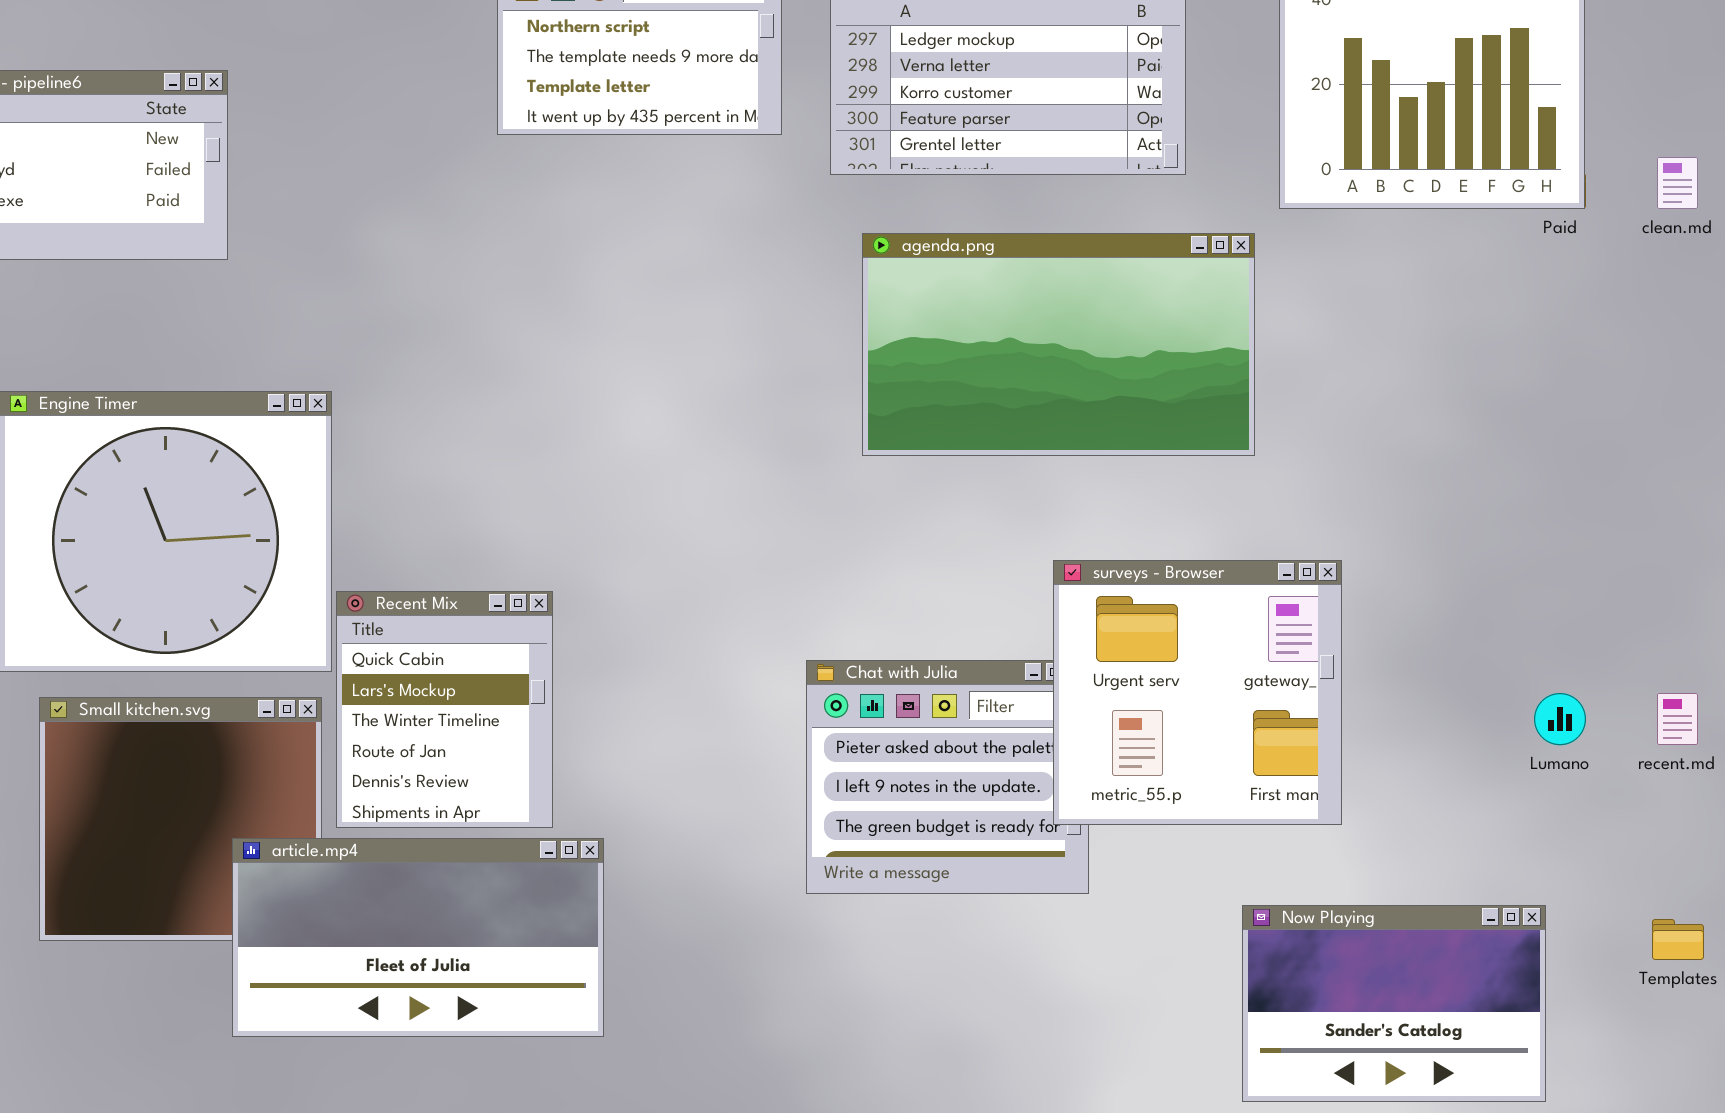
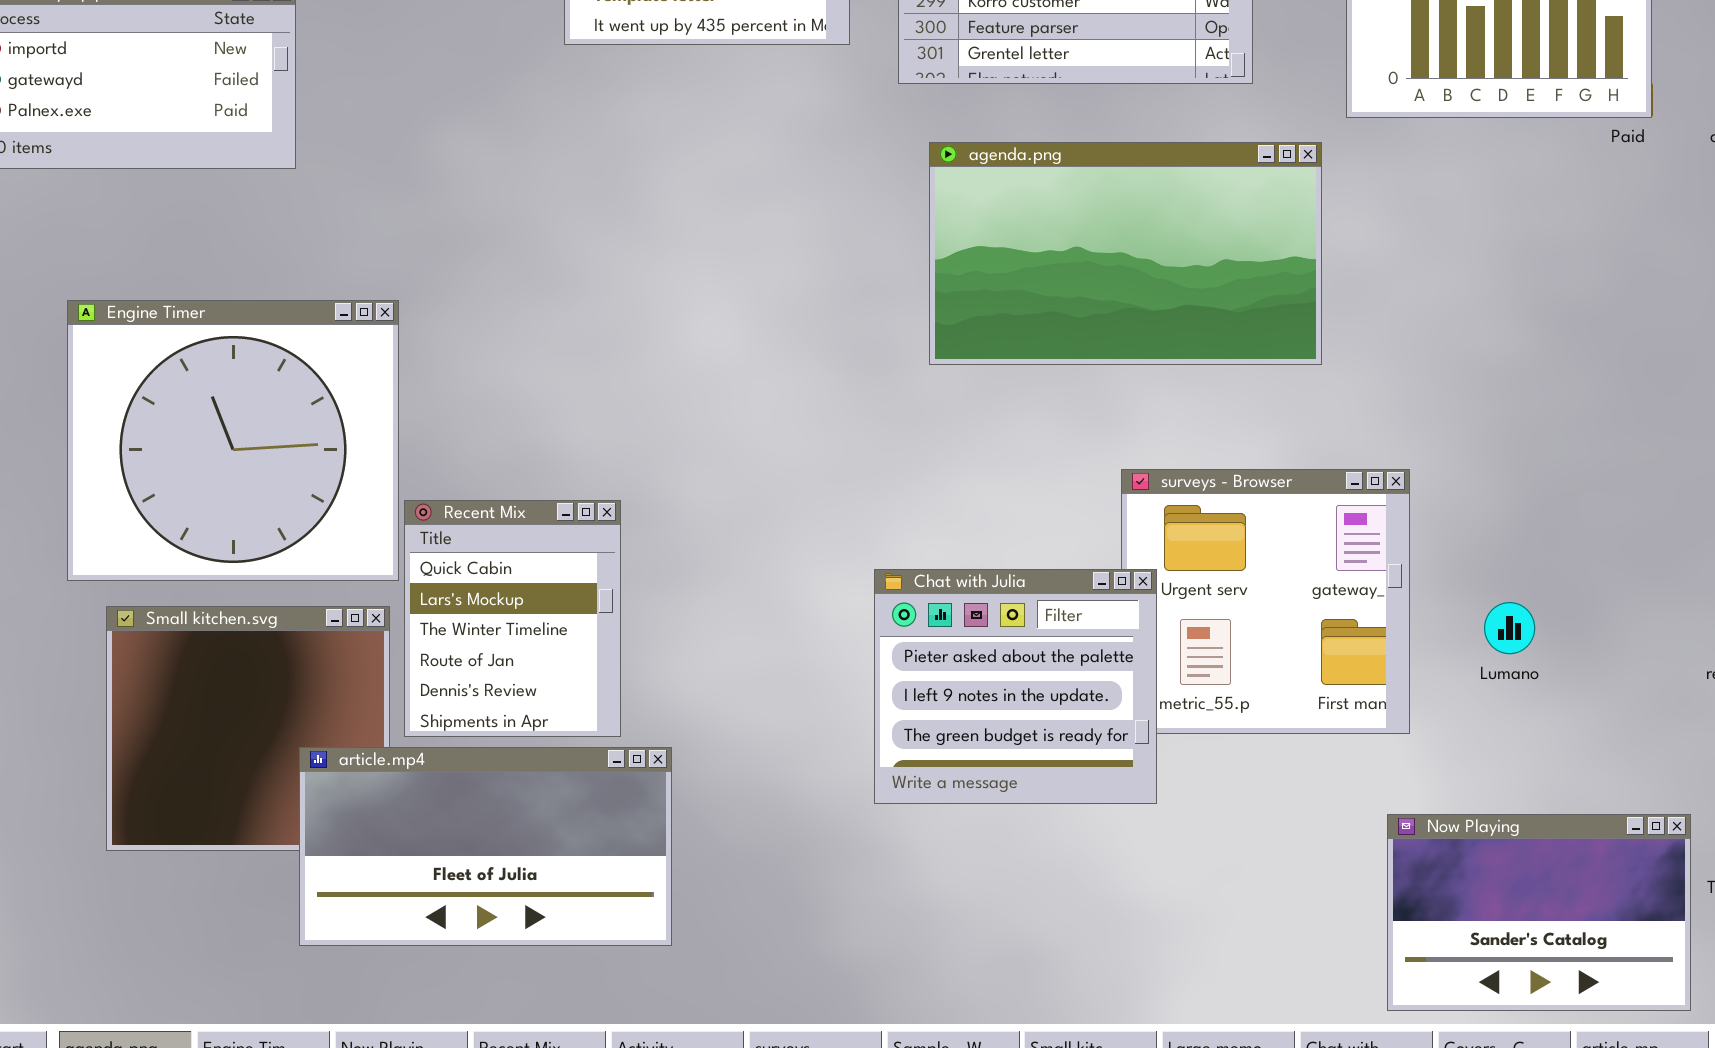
Chat with Julia: [806,660,1089,894] -> [874,569,1157,804], raised
Lumano: [1534,693,1586,745] -> [1484,602,1535,654], moved
Now Playing: [1242,905,1546,1102] -> [1387,814,1691,1011], moved

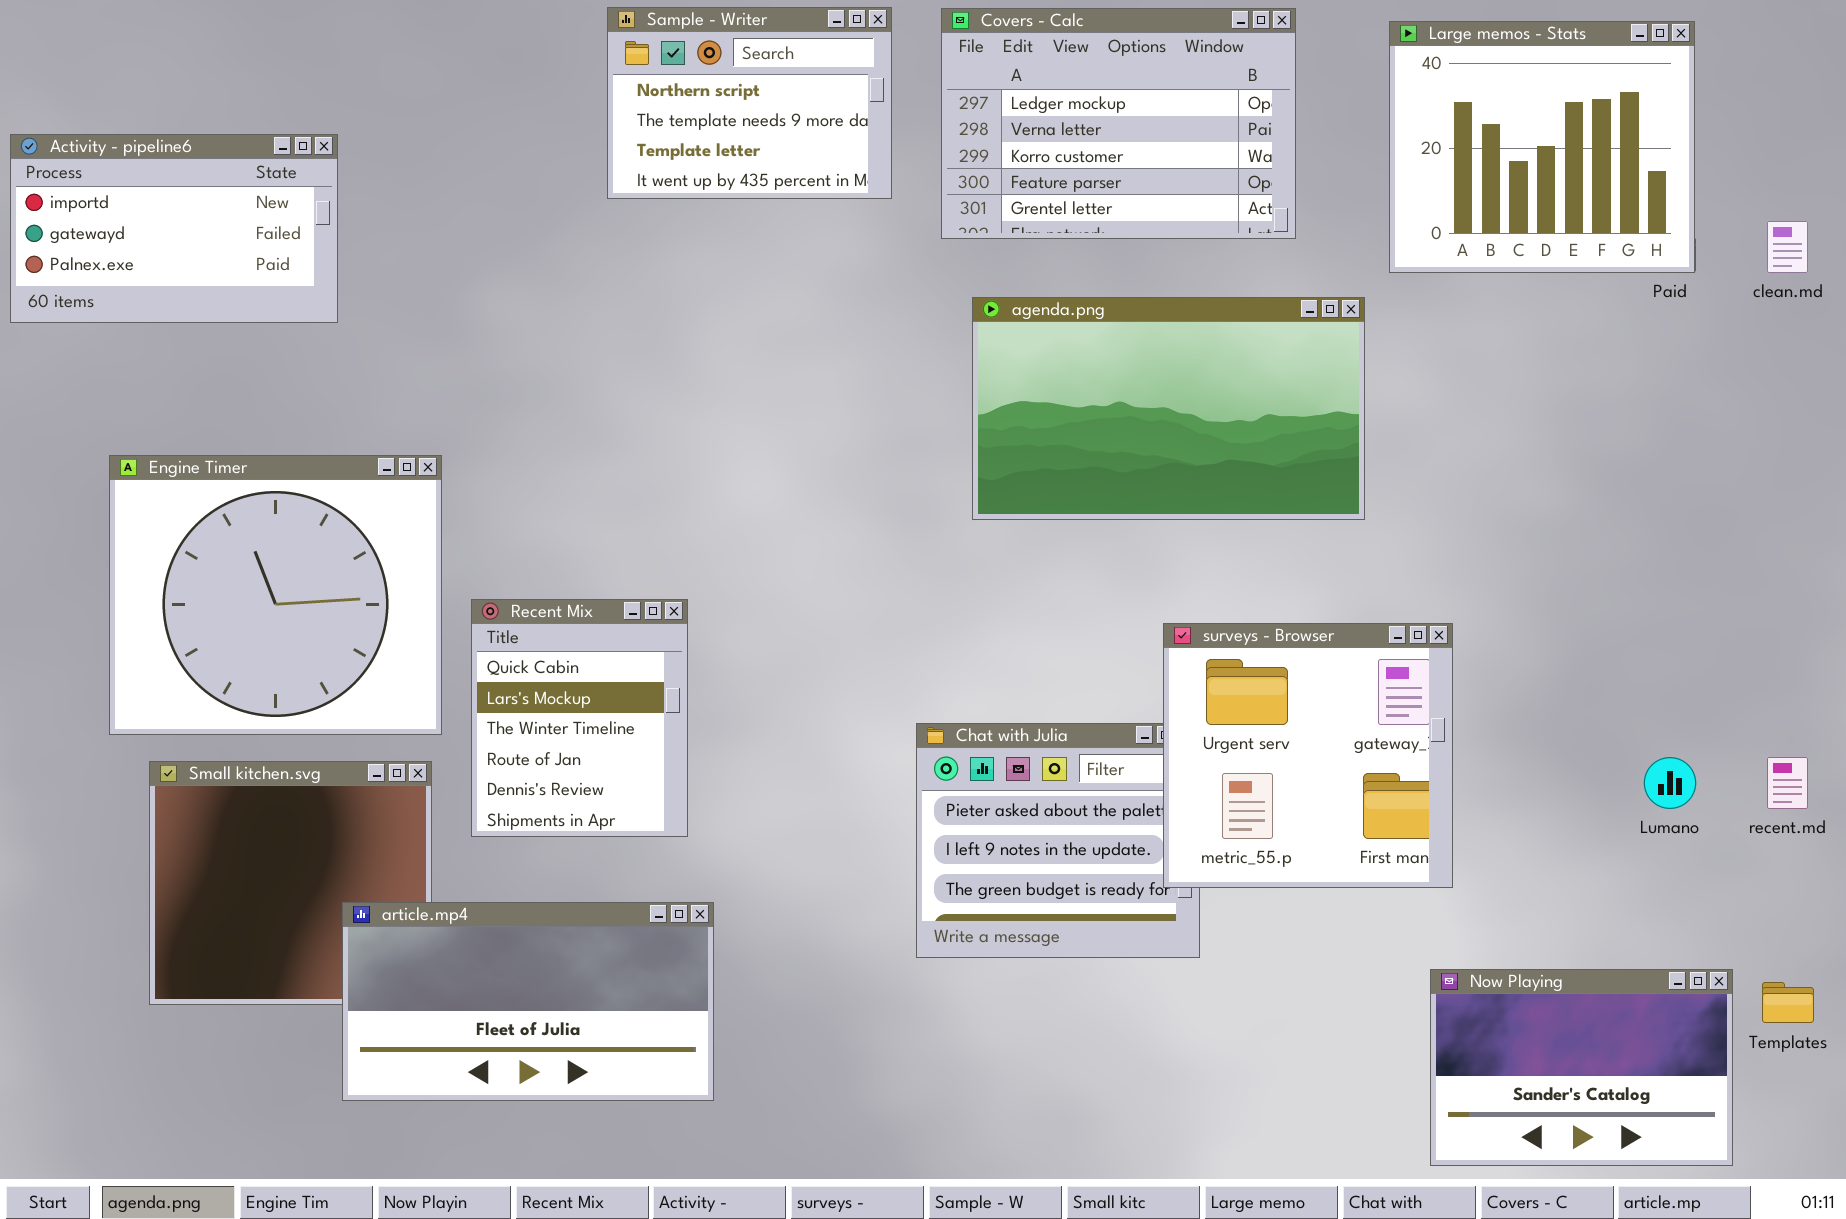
surveys - Browser: [1121,469,1410,734] -> [1163,623,1453,888], raised
Recent Mix: [404,500,621,737] -> [471,599,688,837], moved
Lumano: [1484,602,1535,654] -> [1644,757,1696,809], moved

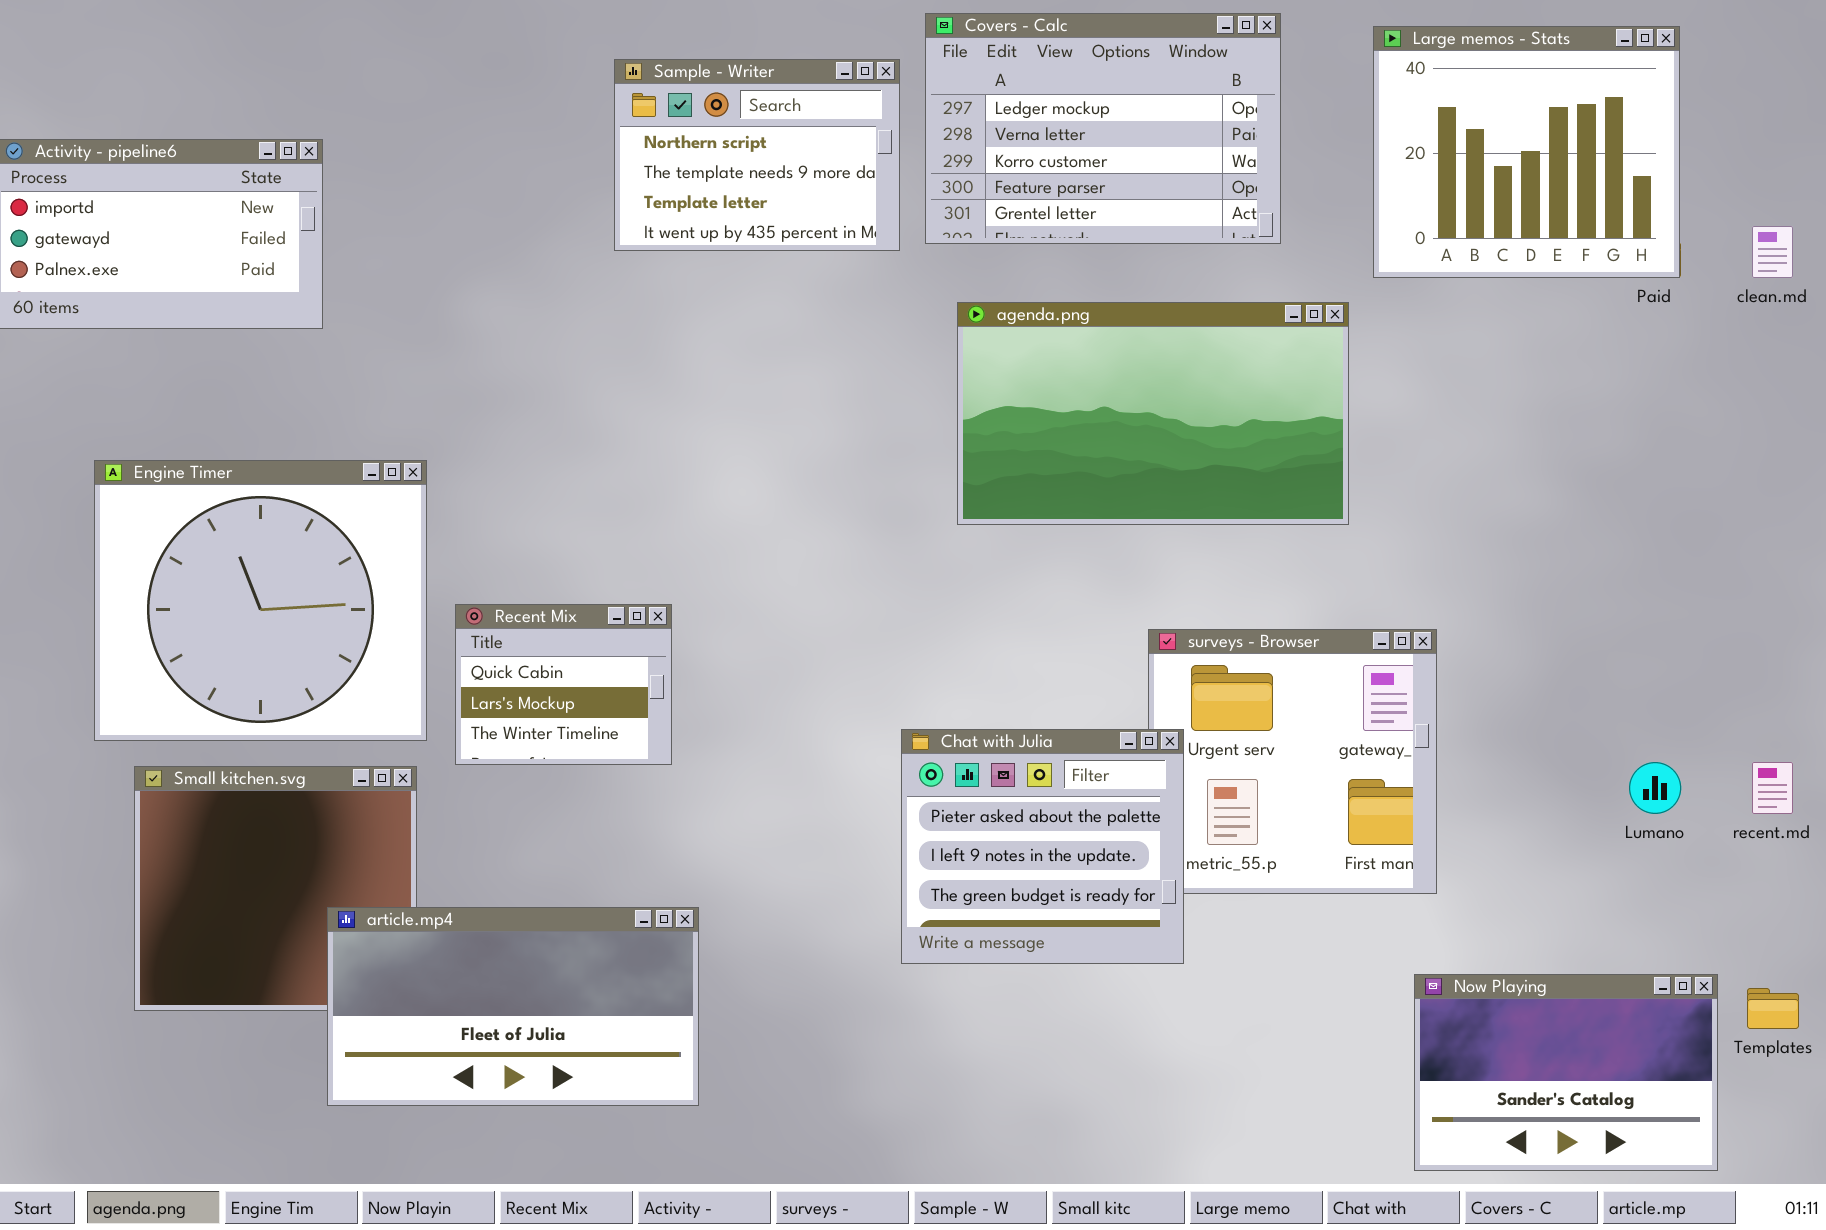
Sample - Writer: [607,7,892,199] -> [614,59,900,251], moved
Recent Mix: [471,599,688,837] -> [455,604,672,765], resized
Chat with Julia: [916,723,1200,958] -> [901,729,1184,964], raised

